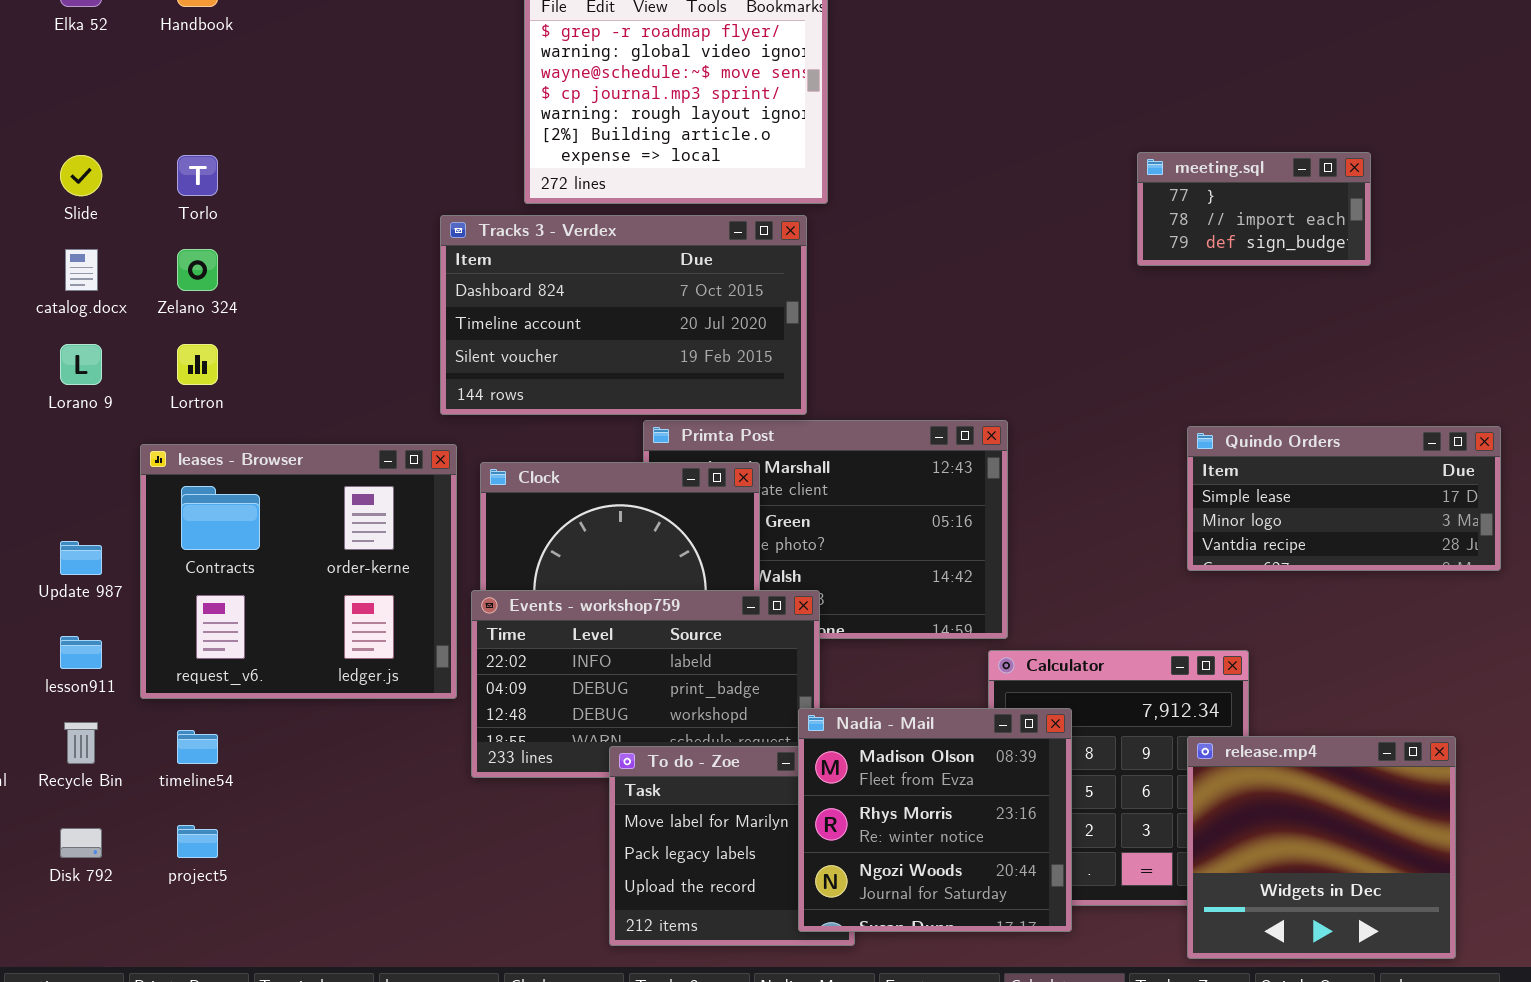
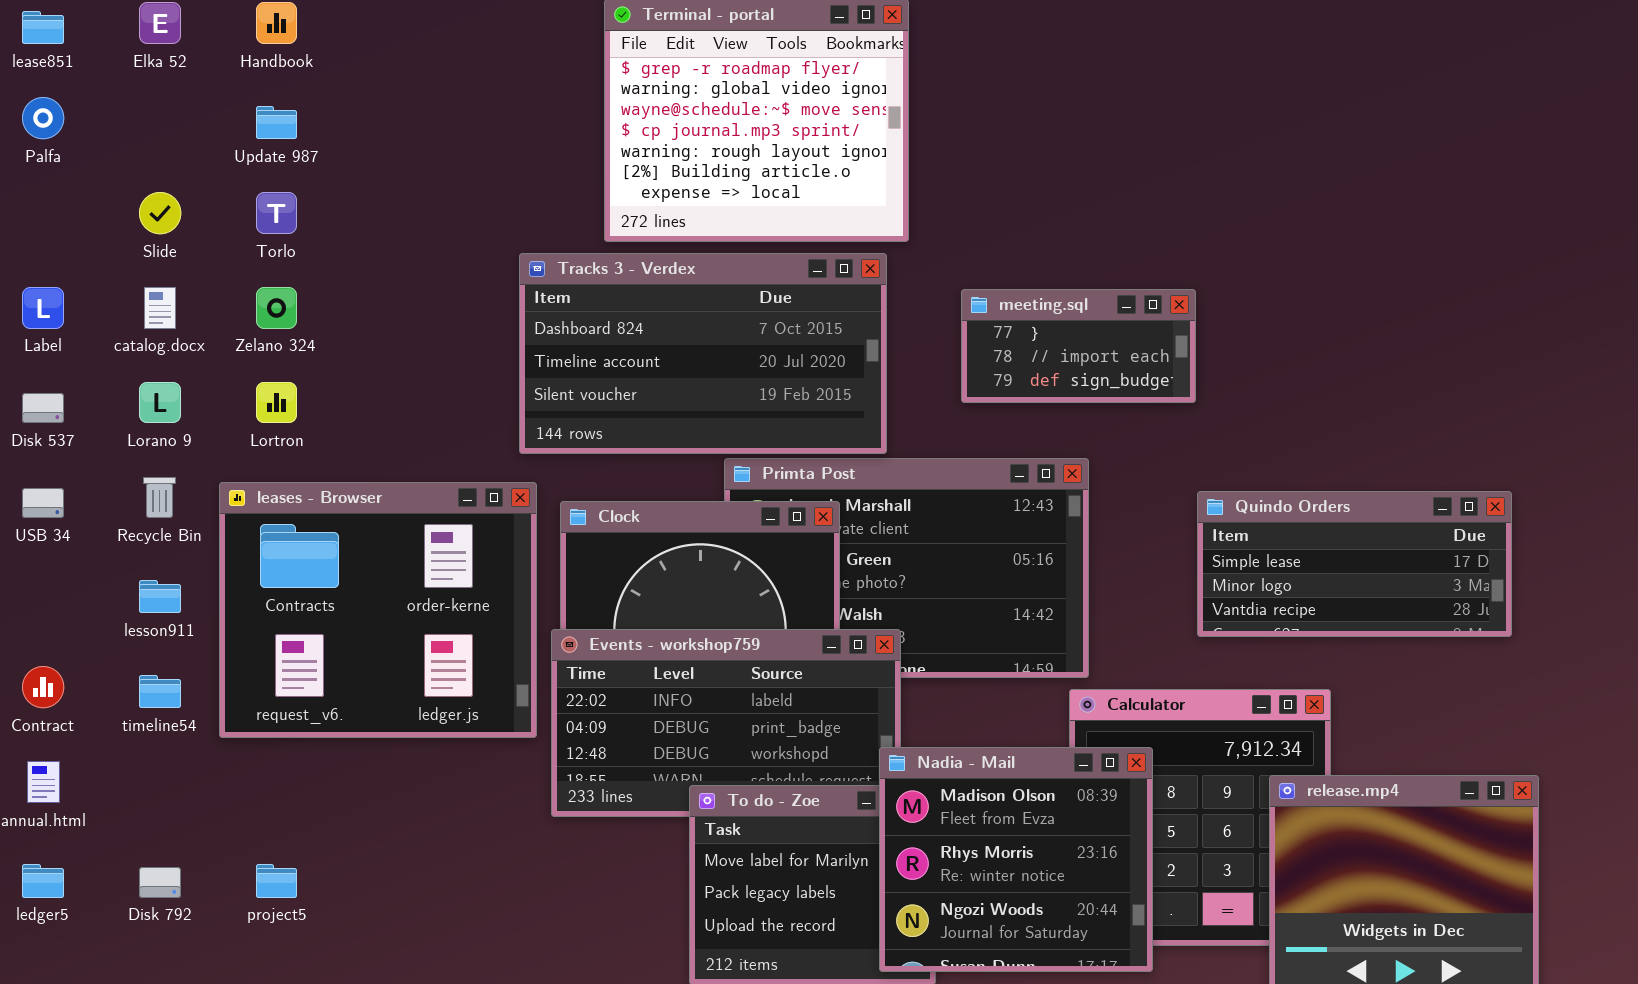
meeting.sql: [1137,152,1371,266] -> [961,289,1196,403], moved
Quindo Orders: [1187,426,1501,571] -> [1197,491,1512,637], moved
Update 987: [60,541,102,575] -> [256,106,297,139], moved
lesson911: [60,636,102,669] -> [139,580,181,613], moved
Recycle Bin: [64,722,98,764] -> [143,477,176,518], moved
timeline54: [177,730,218,764] -> [139,675,181,708], moved

